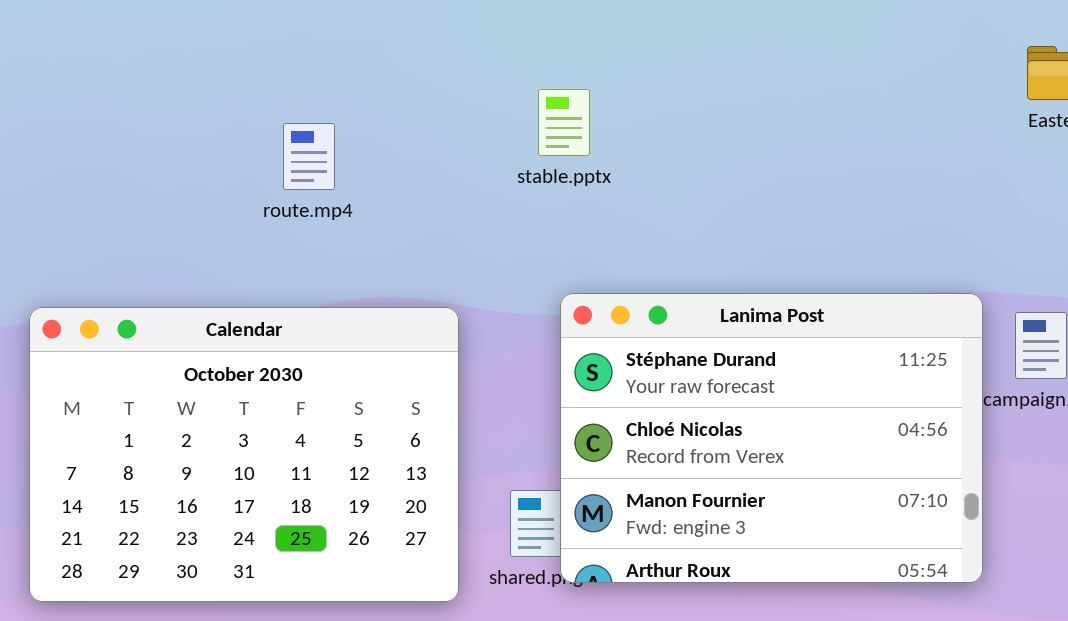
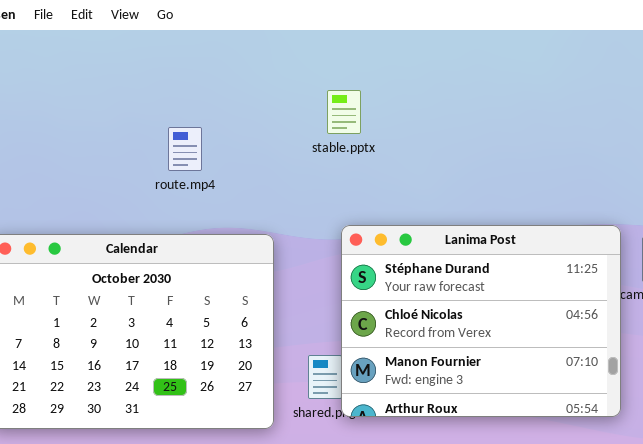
route.mp4: [283,123,335,190] -> [168,127,202,171], moved

